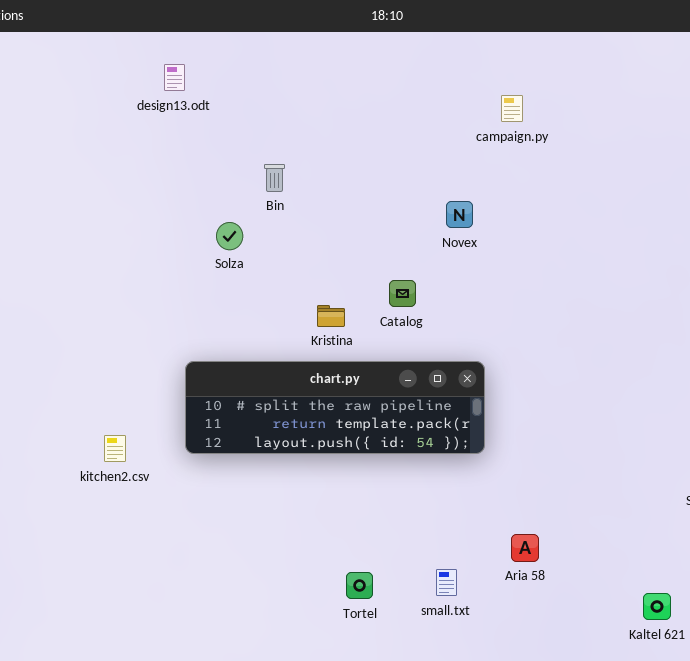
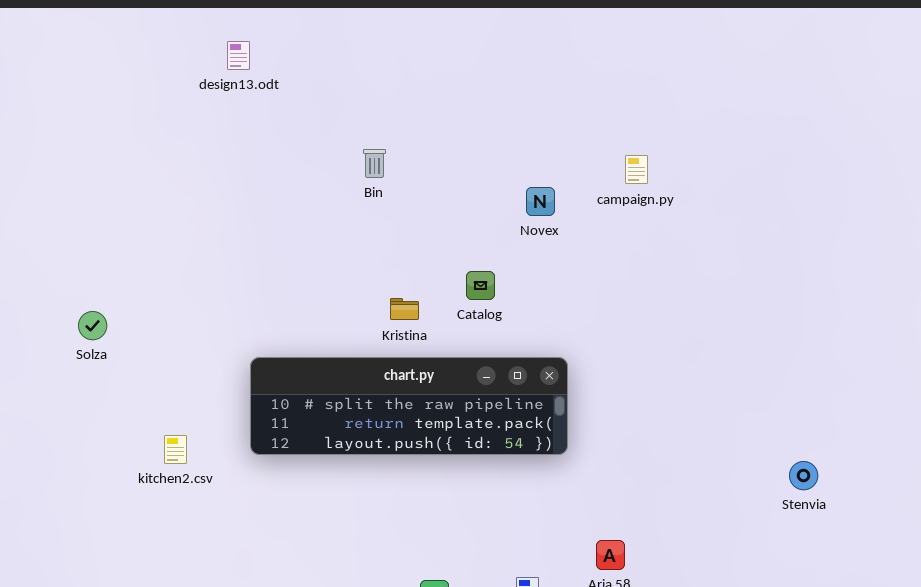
campaign.py: [501,95,523,122] -> [625,155,648,184], moved
Bin: [264,164,285,192] -> [363,149,386,178], moved
Solza: [216,222,243,250] -> [78,311,107,340], moved

